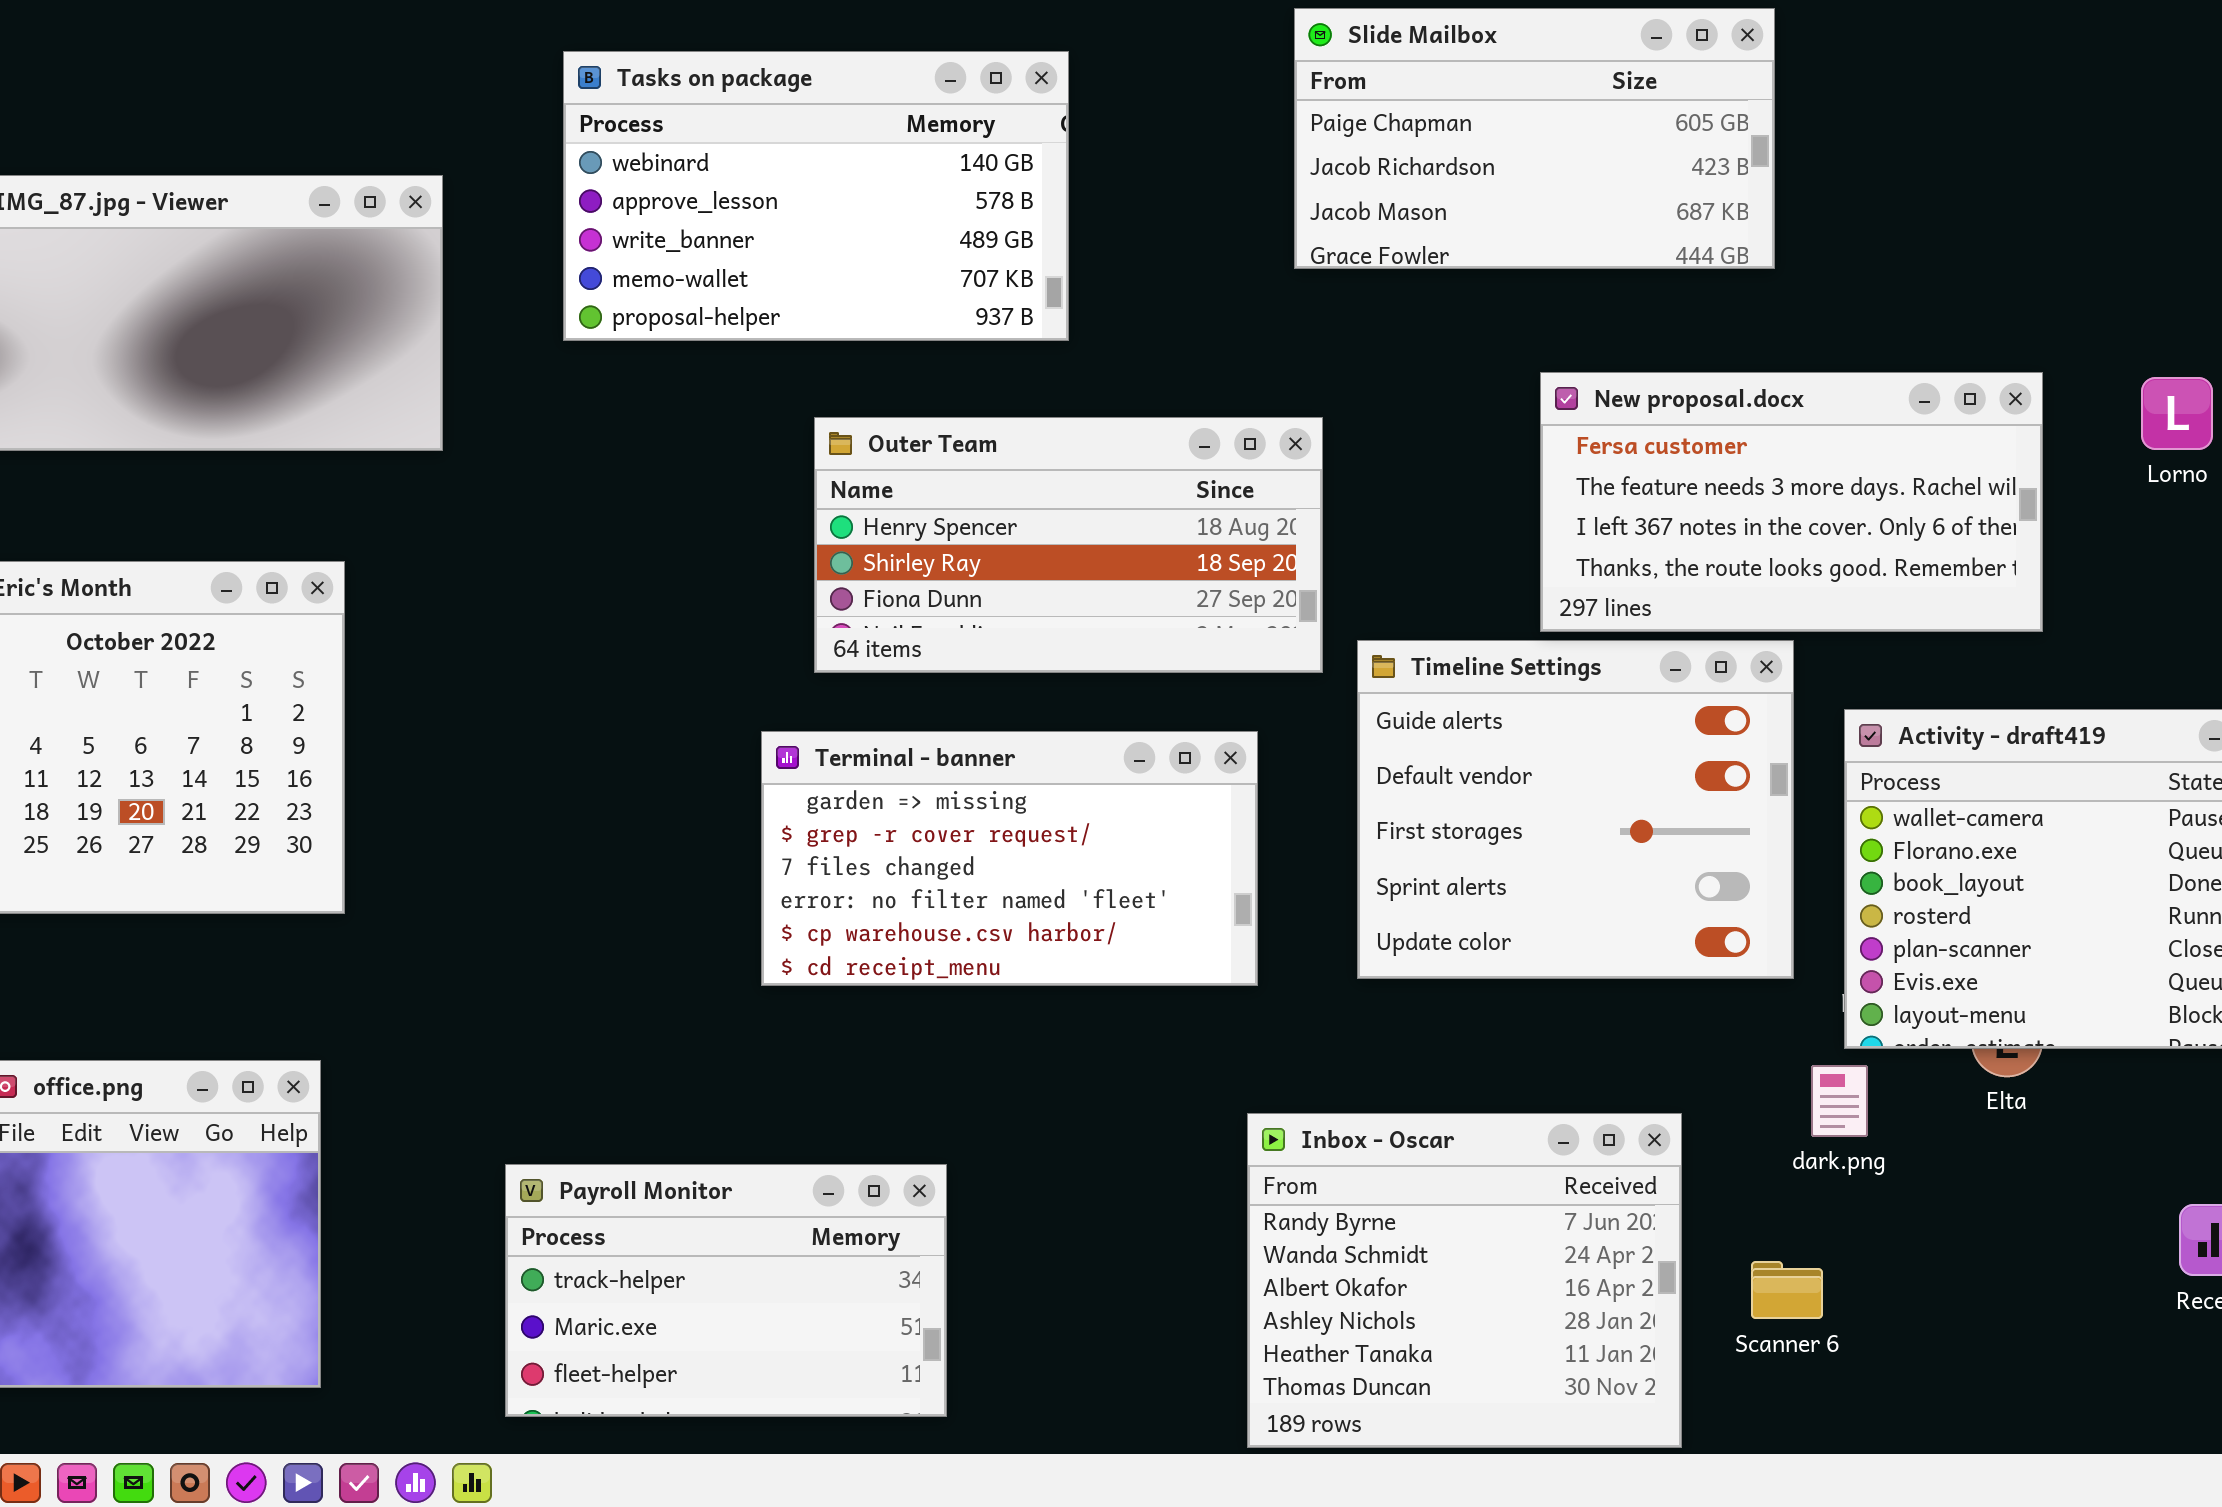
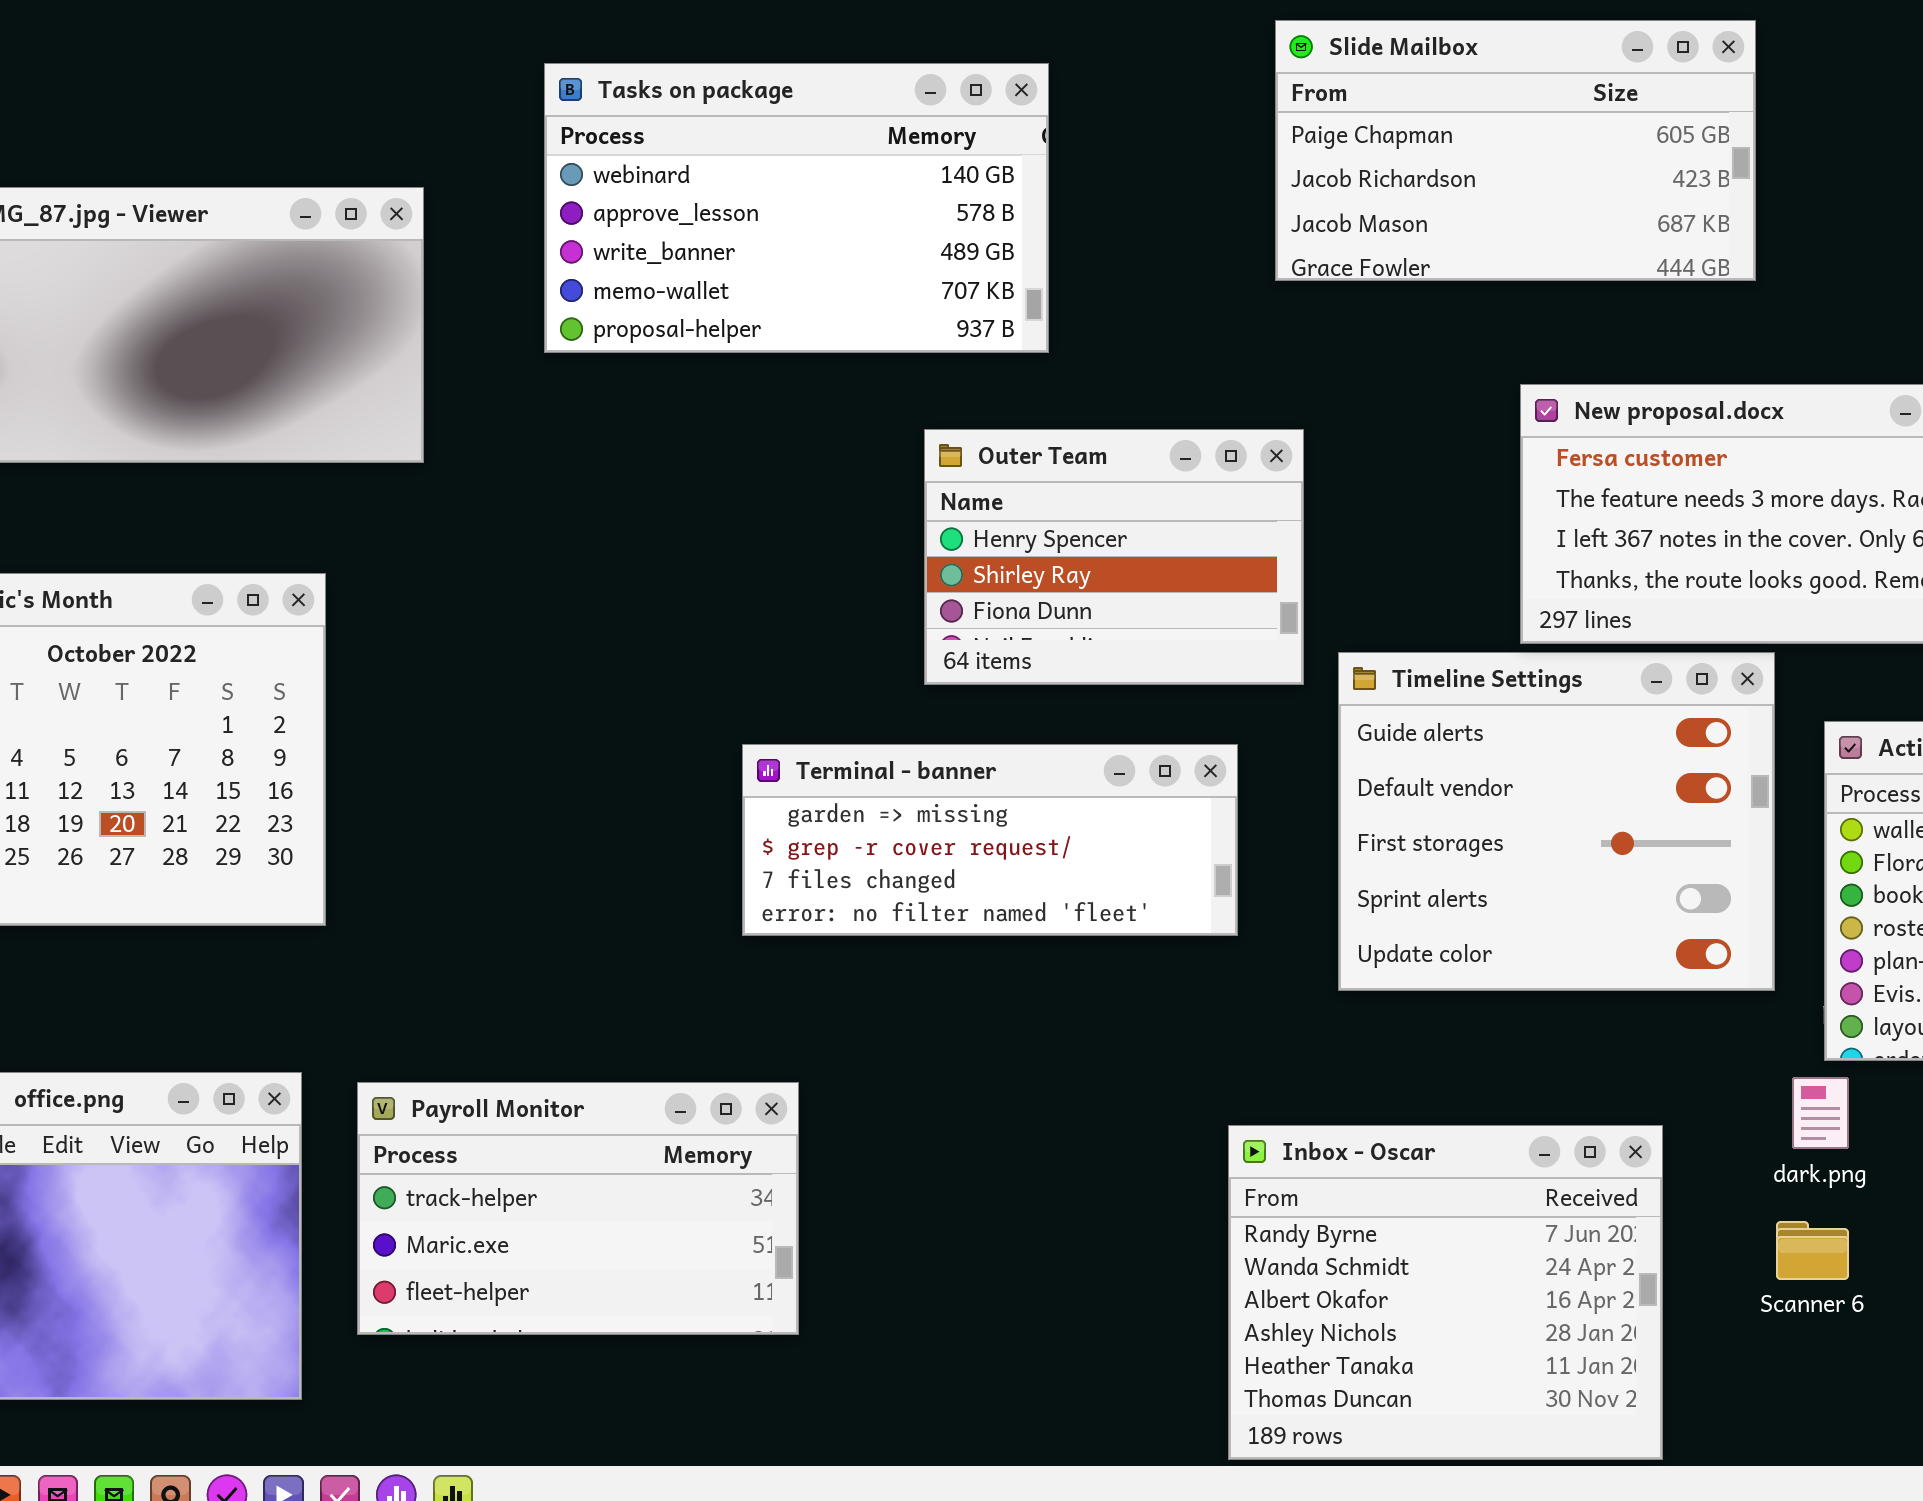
Outer Team: [814,417,1323,673] -> [924,429,1304,685], resized
Terminal - banner: [761,731,1258,986] -> [742,744,1238,936], resized
Payroll Monitor: [505,1164,947,1417] -> [357,1082,799,1335], moved
Scanner 6: [1751,1261,1823,1319] -> [1776,1221,1849,1280], moved

